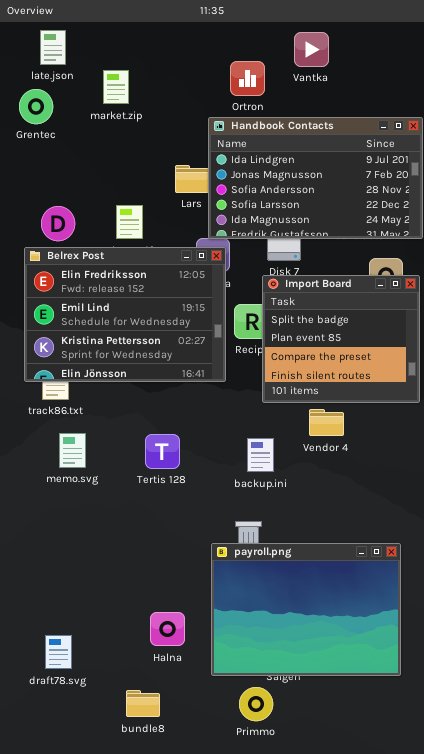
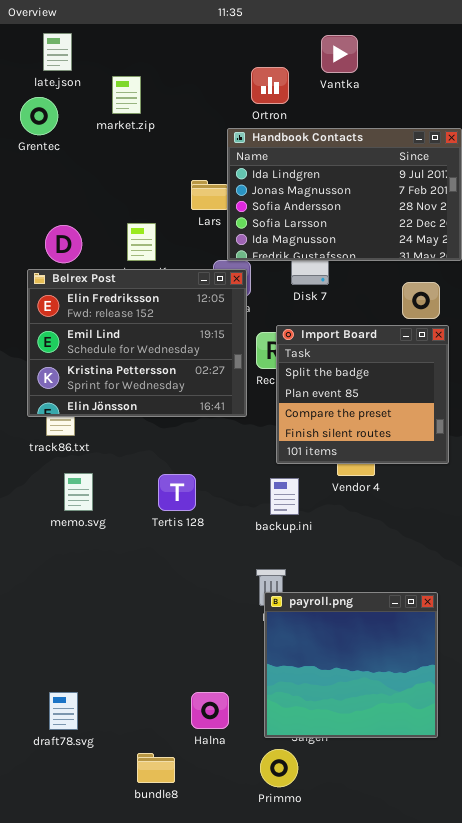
Import Board: [262,275,420,403] -> [276,325,449,464], moved
payroll.png: [211,543,401,676] -> [264,592,438,738], resized
Halna: [150,612,185,646] -> [191,692,229,729], moved

